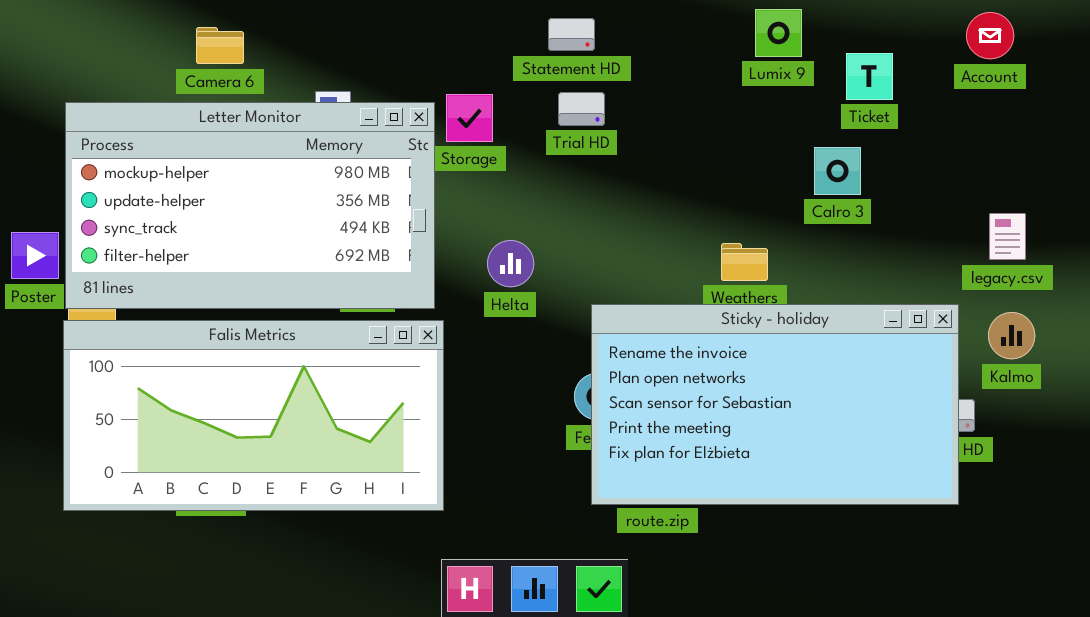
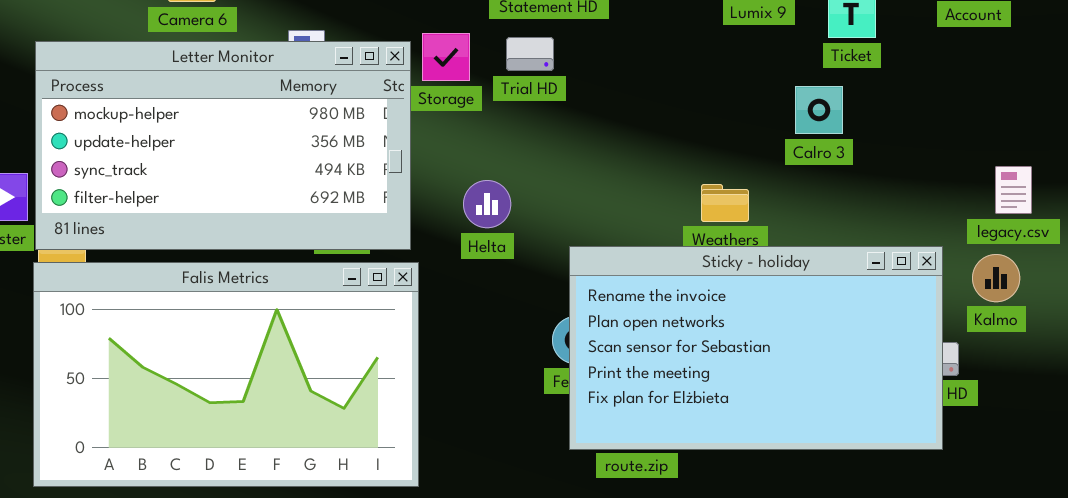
Trial HD: [558,92,605,126] -> [506,37,554,71], moved
legacy.csv: [989,213,1026,260] -> [995,166,1032,214], moved
Falis Metrics: [63,320,444,511] -> [33,262,419,487], resized

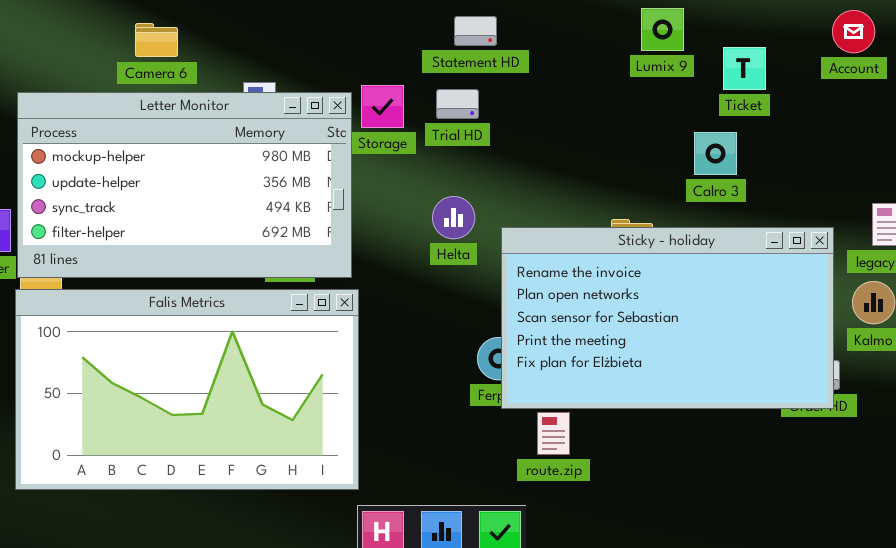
Helta: [463,180,511,228] -> [432,196,475,239], moved
Sticky - holiday: [569,246,943,450] -> [501,227,834,409], moved

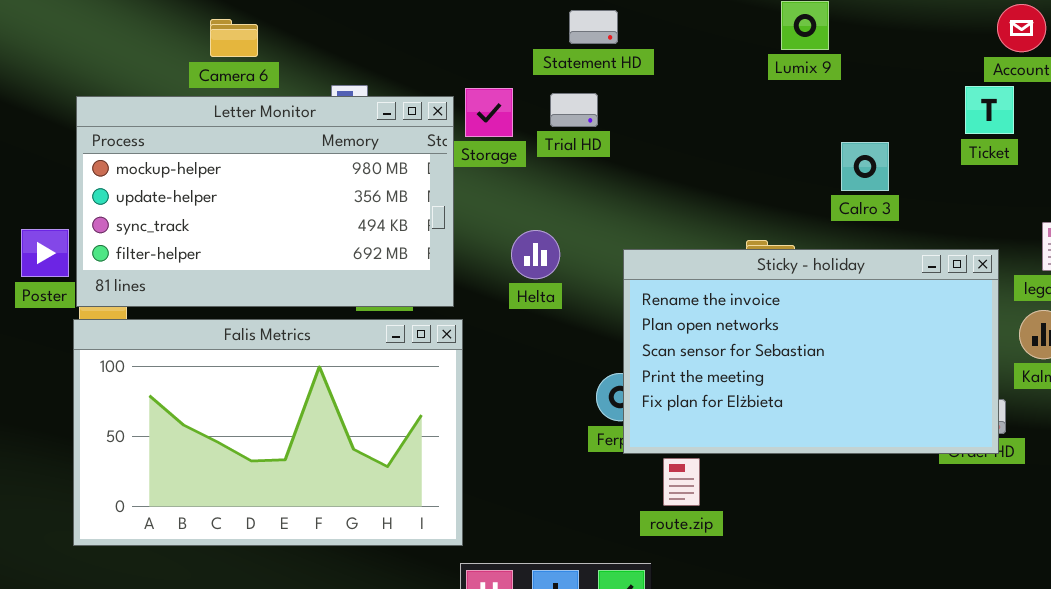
Ticket: [723,47,766,90] -> [965,86,1014,134], moved
Helta: [432,196,475,239] -> [511,230,560,279], moved

